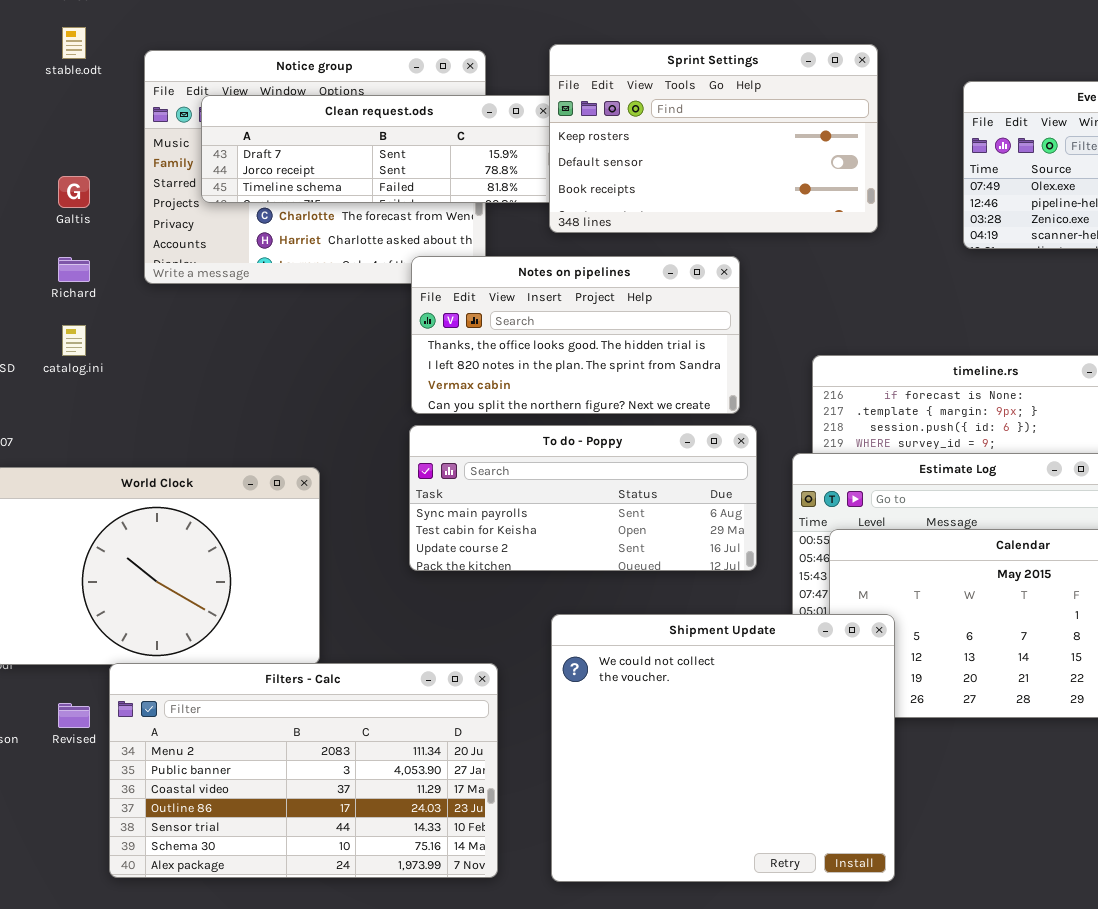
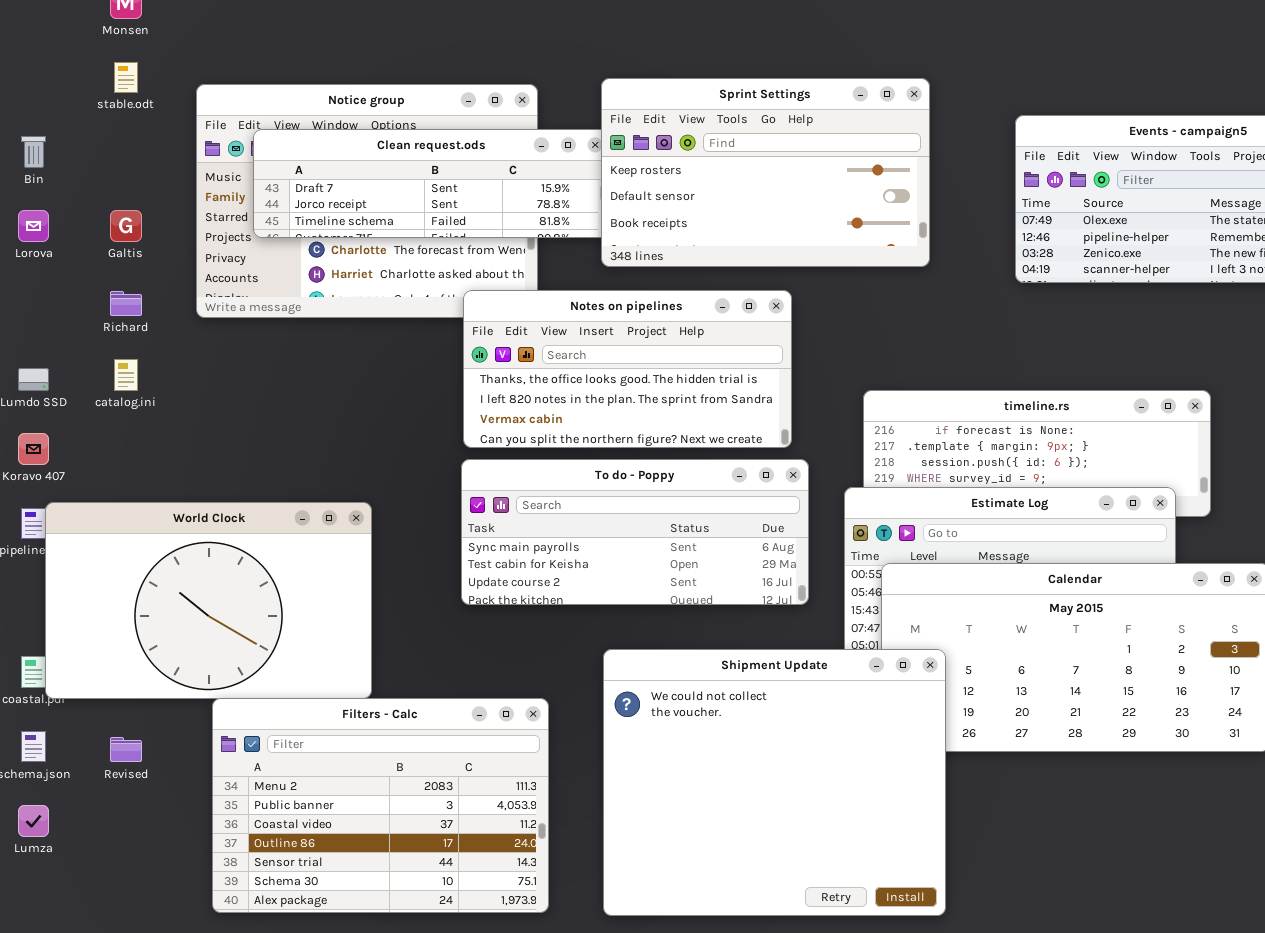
Filters - Calc: [109,663,498,878] -> [212,698,549,913], resized

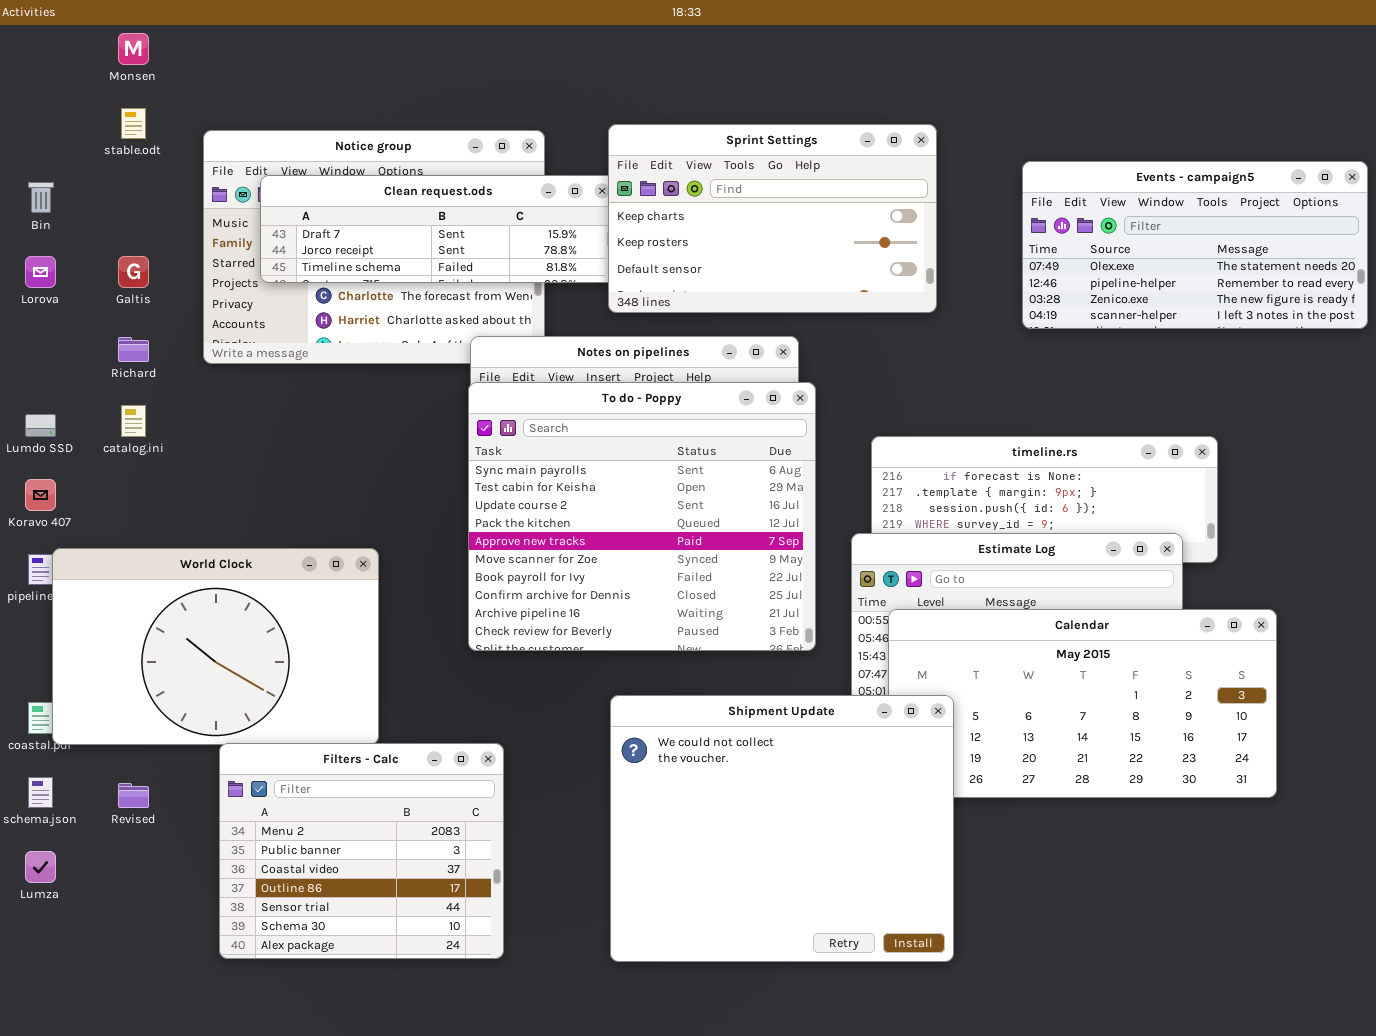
Sprint Settings: [601,78,930,267] -> [608,124,937,313], scrolled up 1 row
To do - Poppy: [461,459,809,605] -> [468,382,816,651], resized
Filters - Calc: [212,698,549,913] -> [219,743,504,959], resized

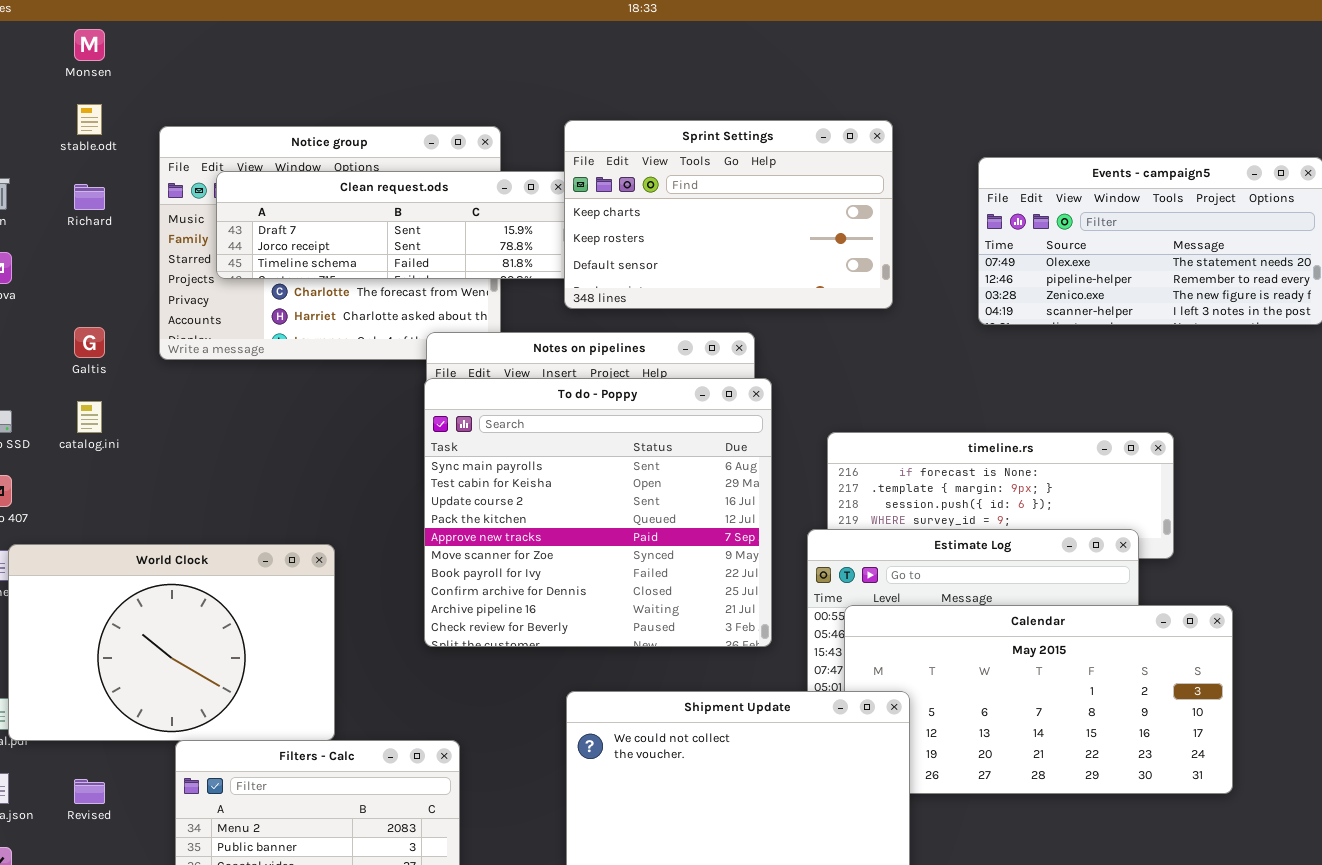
Galtis: [118,256,149,288] -> [74,327,105,358], moved
Richard: [118,337,149,362] -> [74,184,105,210], moved

